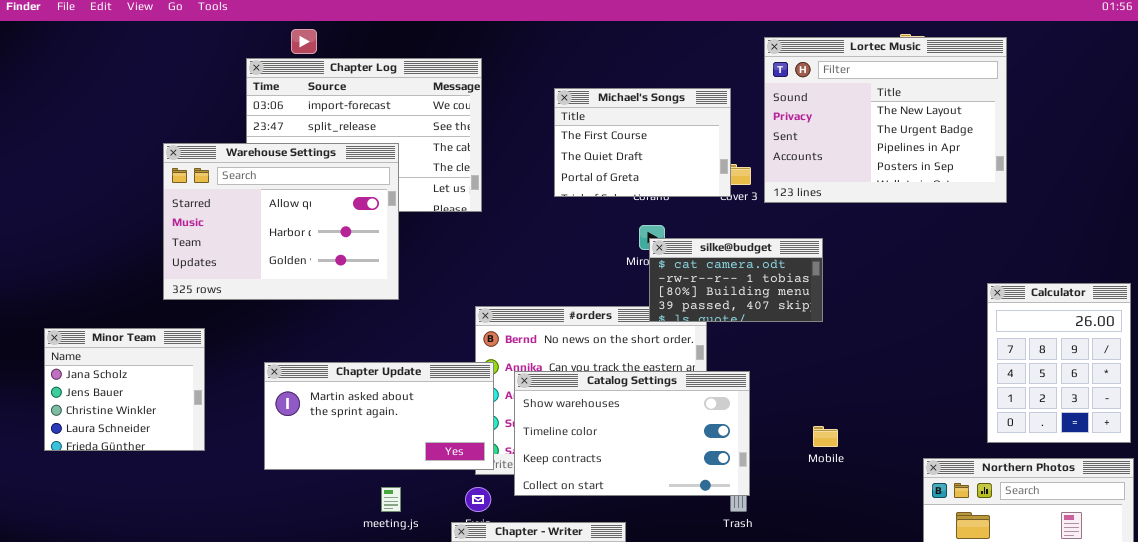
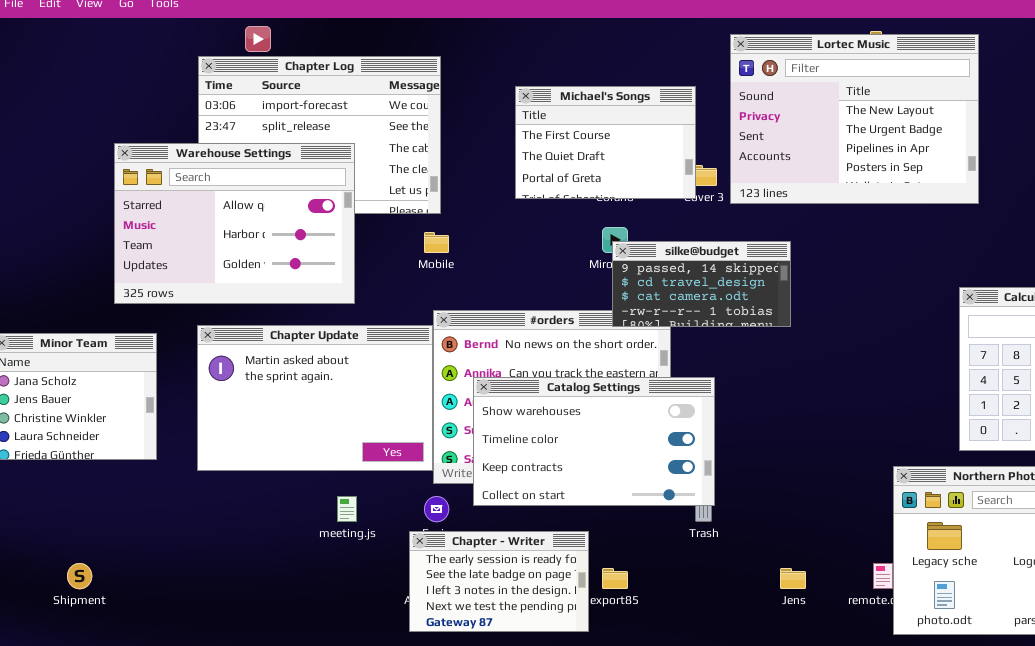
silke@budget: [649,238,823,322] -> [612,241,791,327], scrolled up 2 rows
Chapter Update: [264,362,494,470] -> [197,325,433,471], moved, resized
Mobile: [813,426,838,447] -> [424,232,449,253], moved

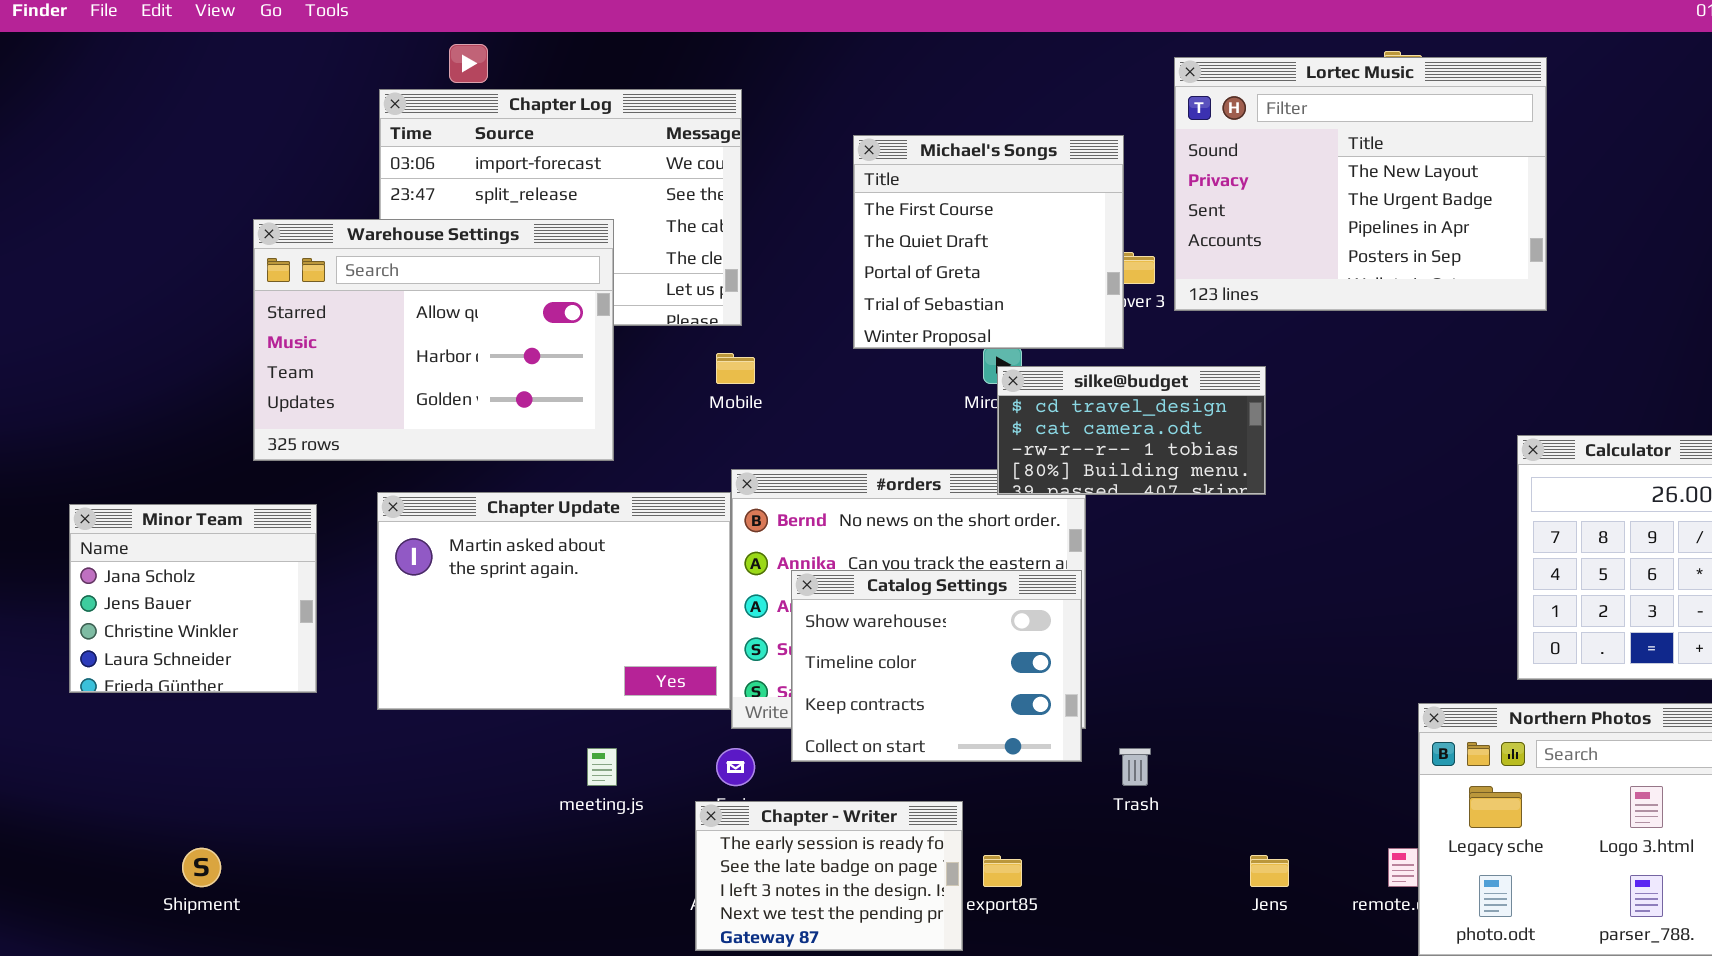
Michael's Songs: [515,86,696,199] -> [853,135,1124,349], resized
silke@budget: [612,241,791,327] -> [997,366,1266,495], scrolled down 1 row
Catalog Settings: [473,377,715,506] -> [791,570,1082,762], resized

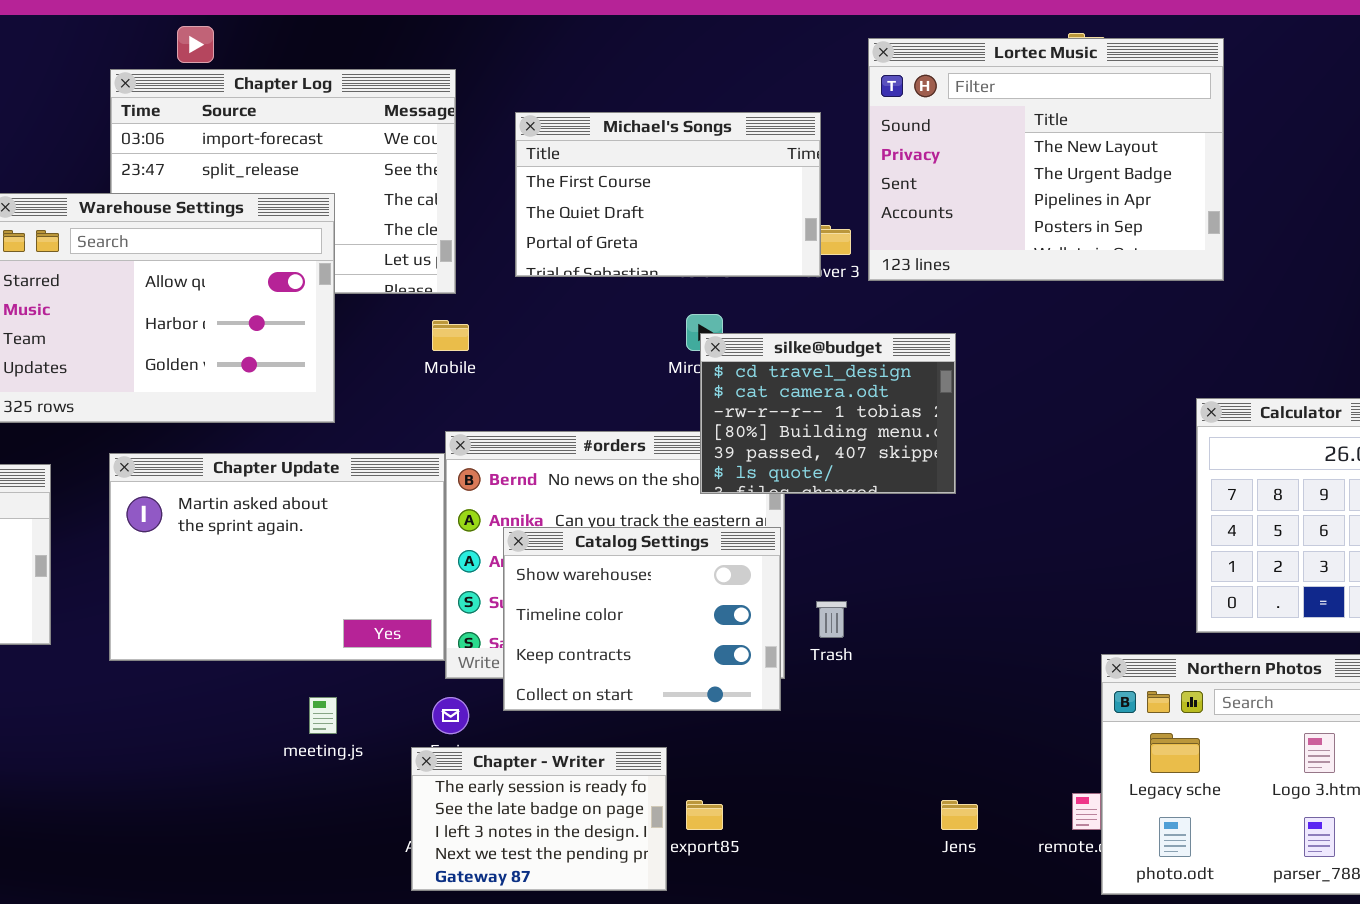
Michael's Songs: [853,135,1124,349] -> [515,112,821,277], resized
silke@budget: [997,366,1266,495] -> [700,333,956,494], resized
Trash: [1119,748,1151,786] -> [816,601,847,638], moved

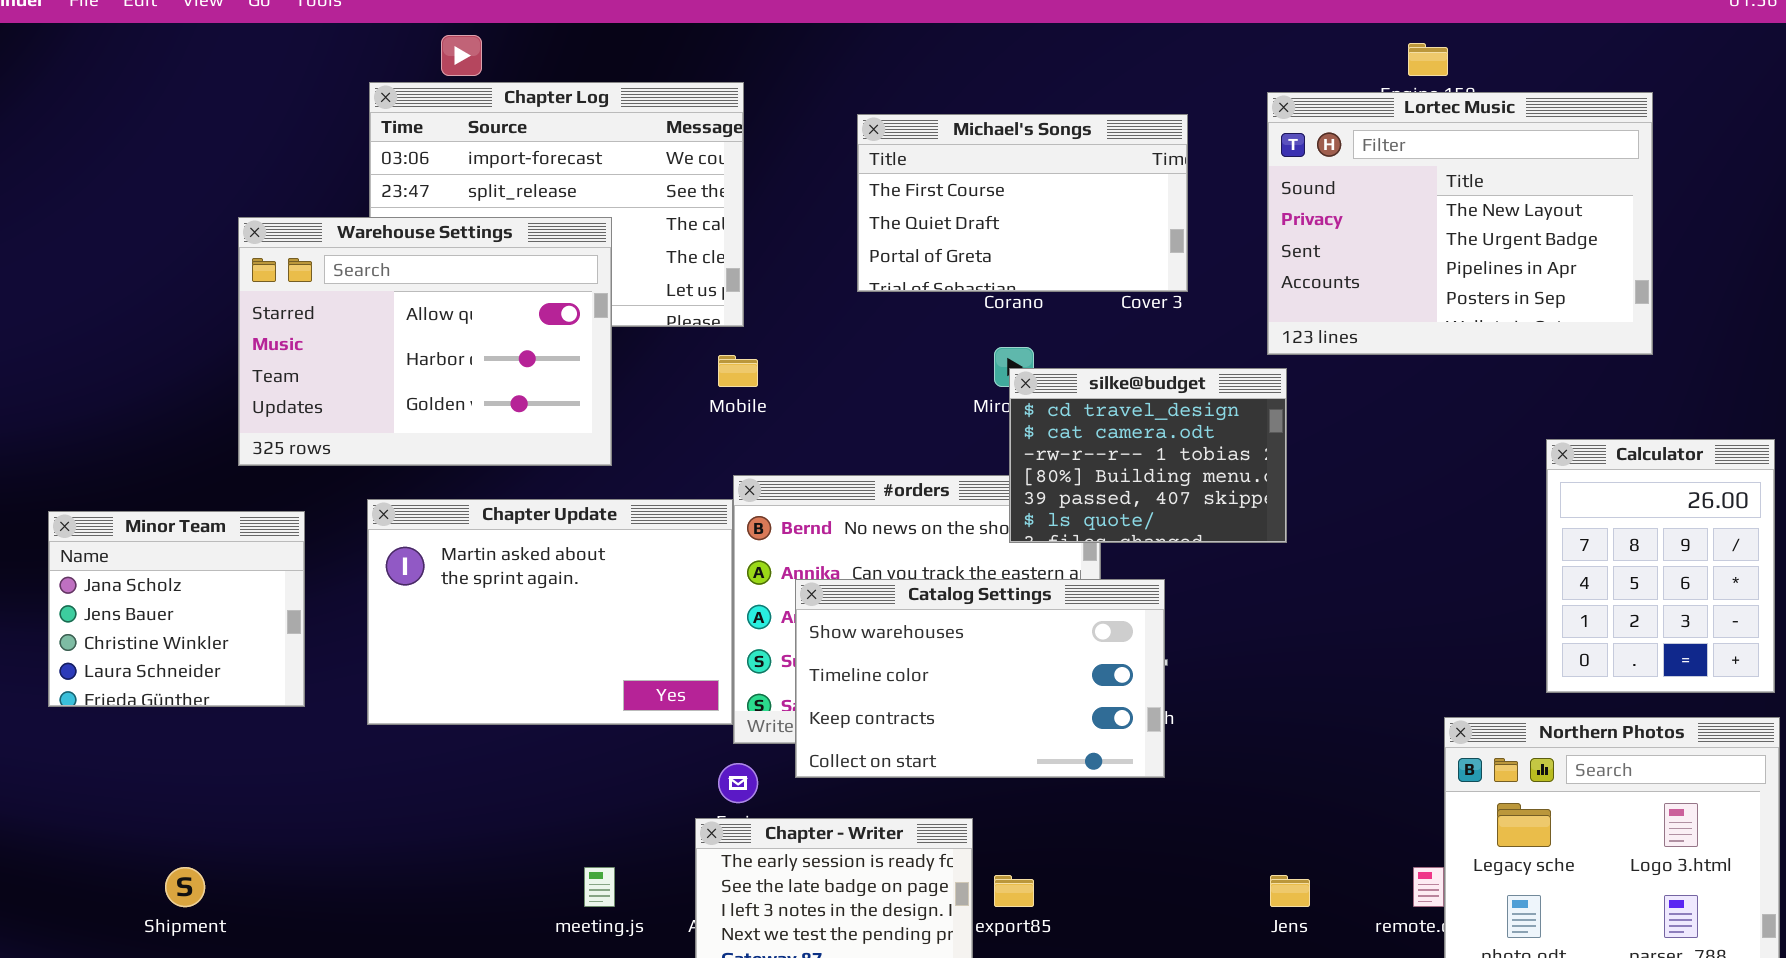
Lortec Music: [868,38,1224,281] -> [1267,92,1653,355], moved
Michael's Songs: [515,112,821,277] -> [857,114,1188,292], moved
Catalog Settings: [503,527,781,711] -> [795,579,1165,778], resized
meeting.js: [309,697,337,734] -> [584,867,615,907], moved

